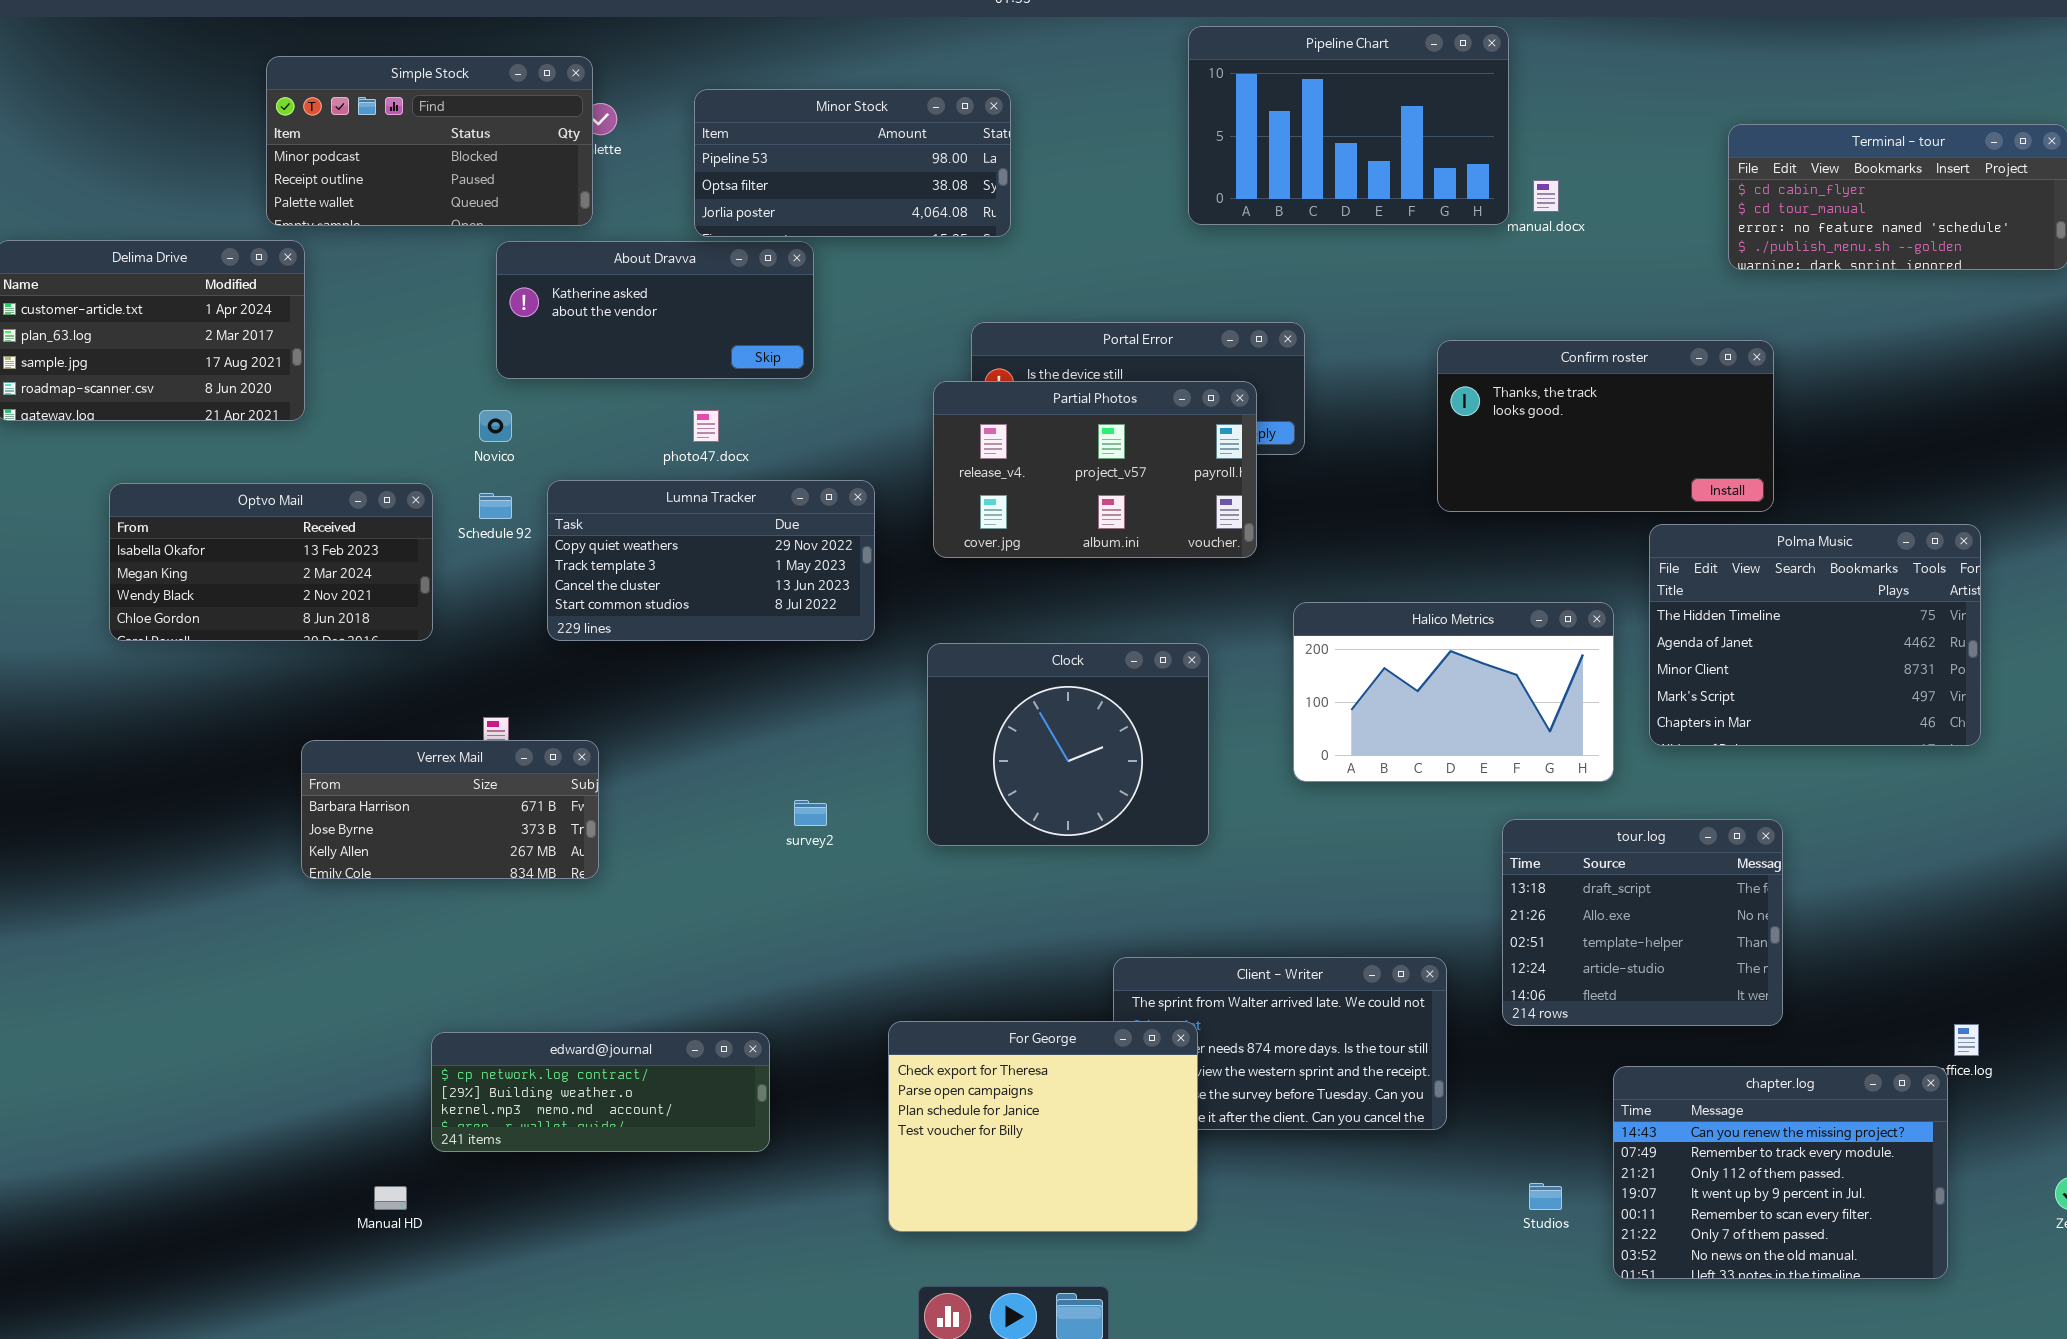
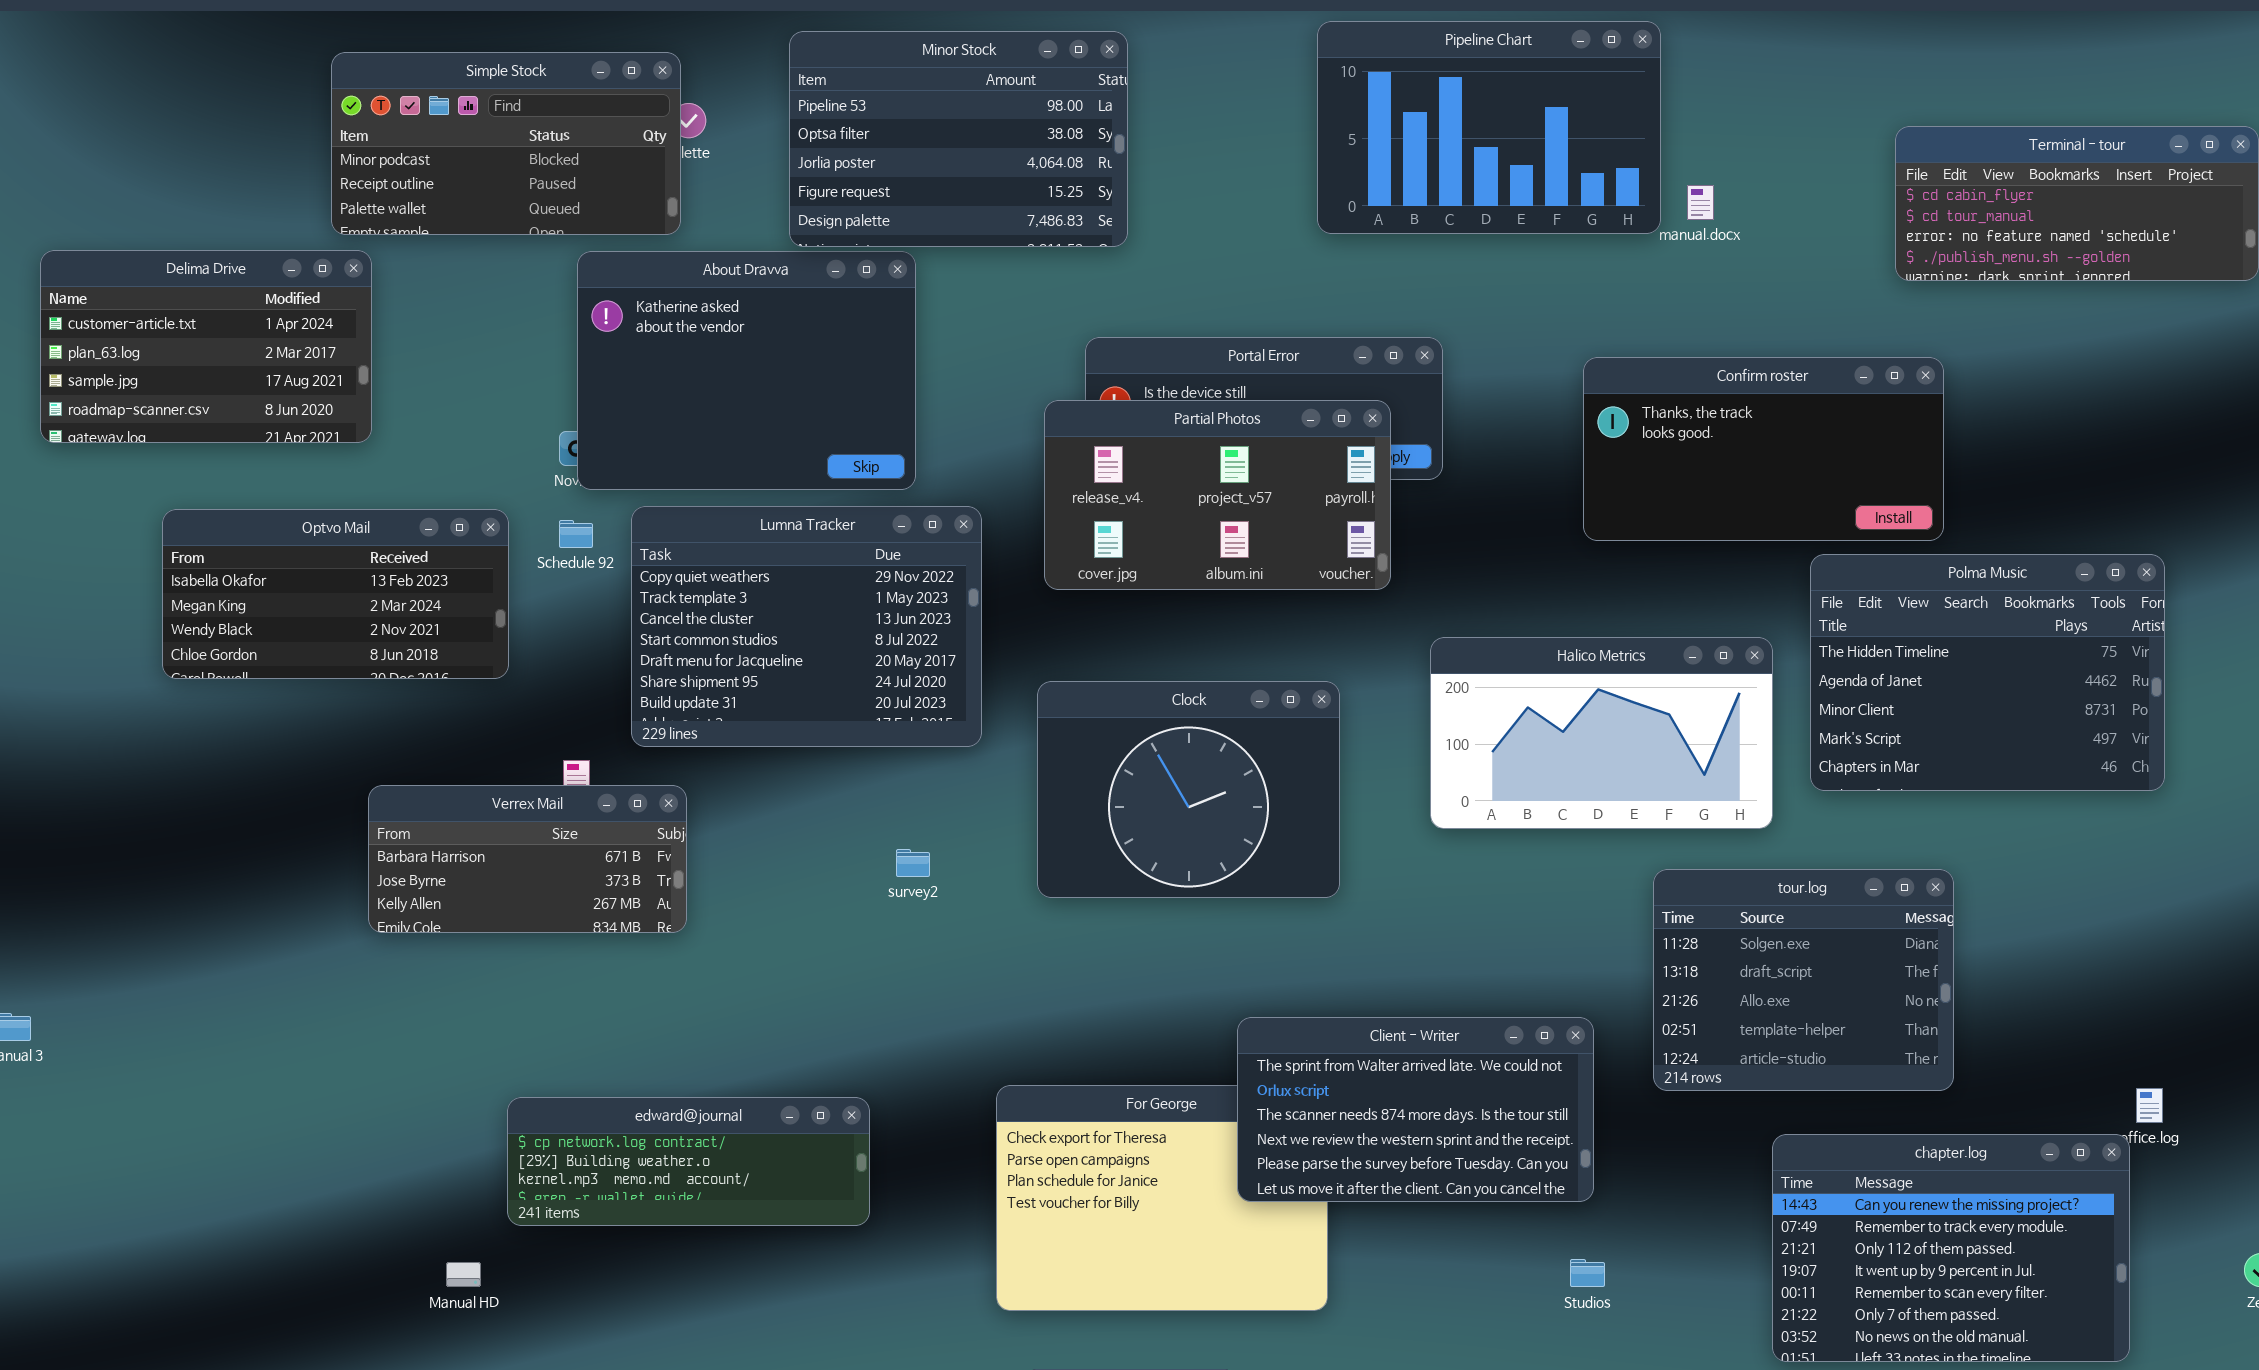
Minor Stock: [694,89,1011,237] -> [789,31,1128,247], resized
About Dravva: [496,241,814,379] -> [577,251,916,490], resized
Lumna Tracker: [547,480,875,641] -> [631,506,982,747], resized
tour.log: [1502,819,1783,1026] -> [1653,869,1954,1091], scrolled up 1 row
Client - Writer: [1113,957,1447,1130] -> [1237,1017,1594,1202], raised
Studios: [1529,1183,1562,1210] -> [1570,1259,1605,1287], moved

